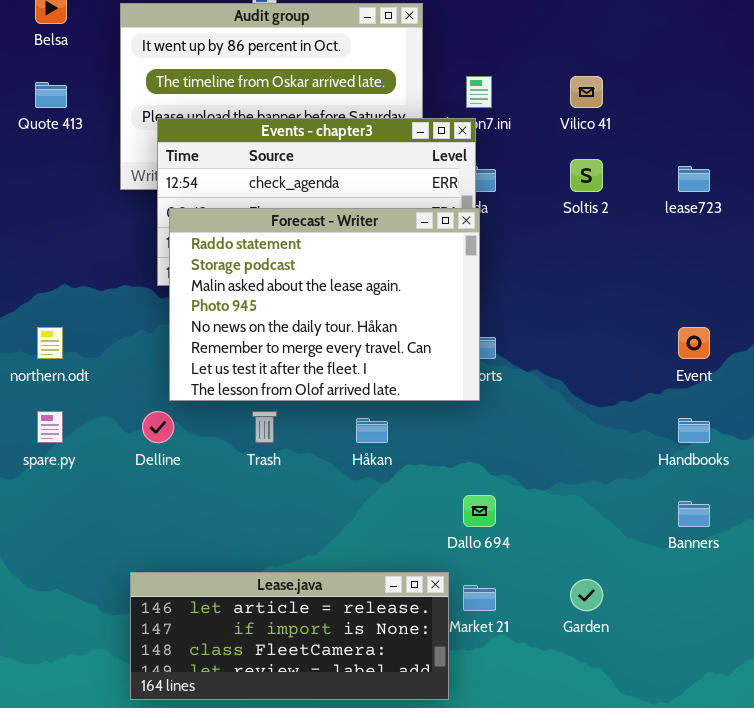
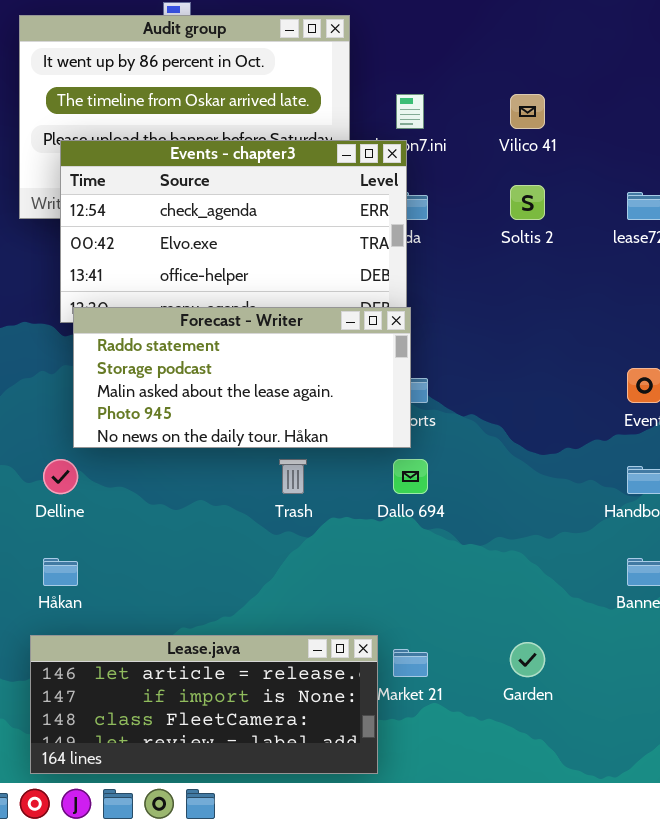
Forecast - Writer: [169,208,480,401] -> [73,307,411,448], resized
Trash: [252,411,277,443] -> [279,459,307,494], moved
Håkan: [356,418,388,443] -> [43,558,78,586], moved
Dallo 694: [463,495,496,527] -> [393,459,428,494], moved

